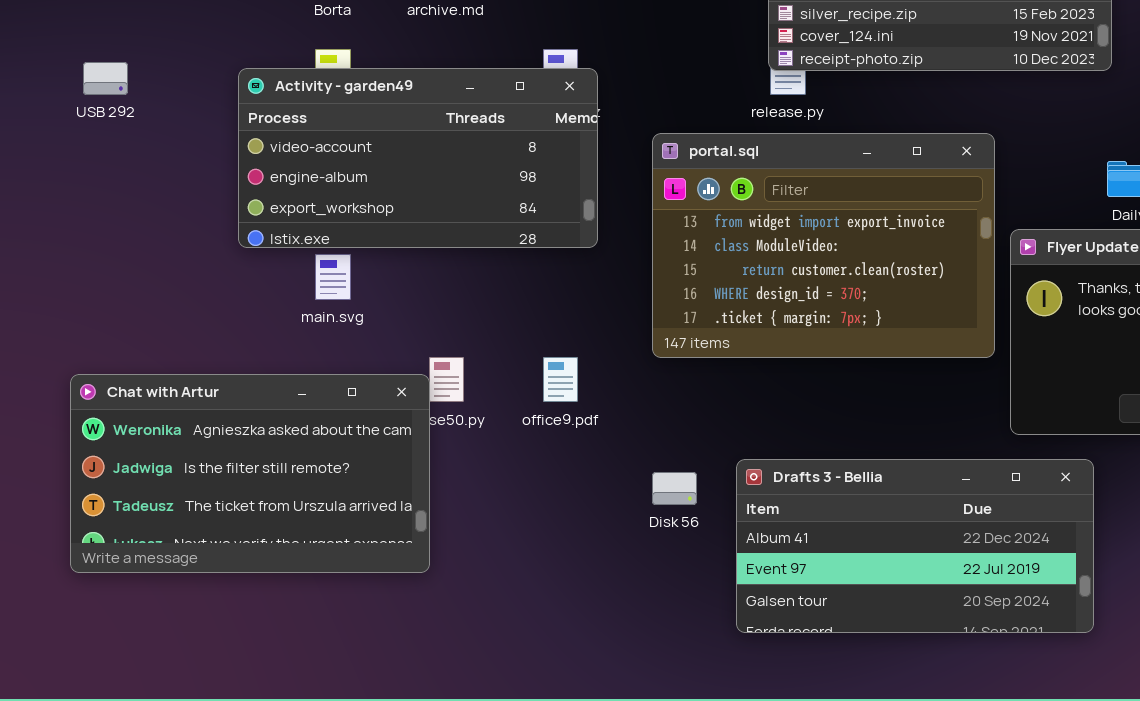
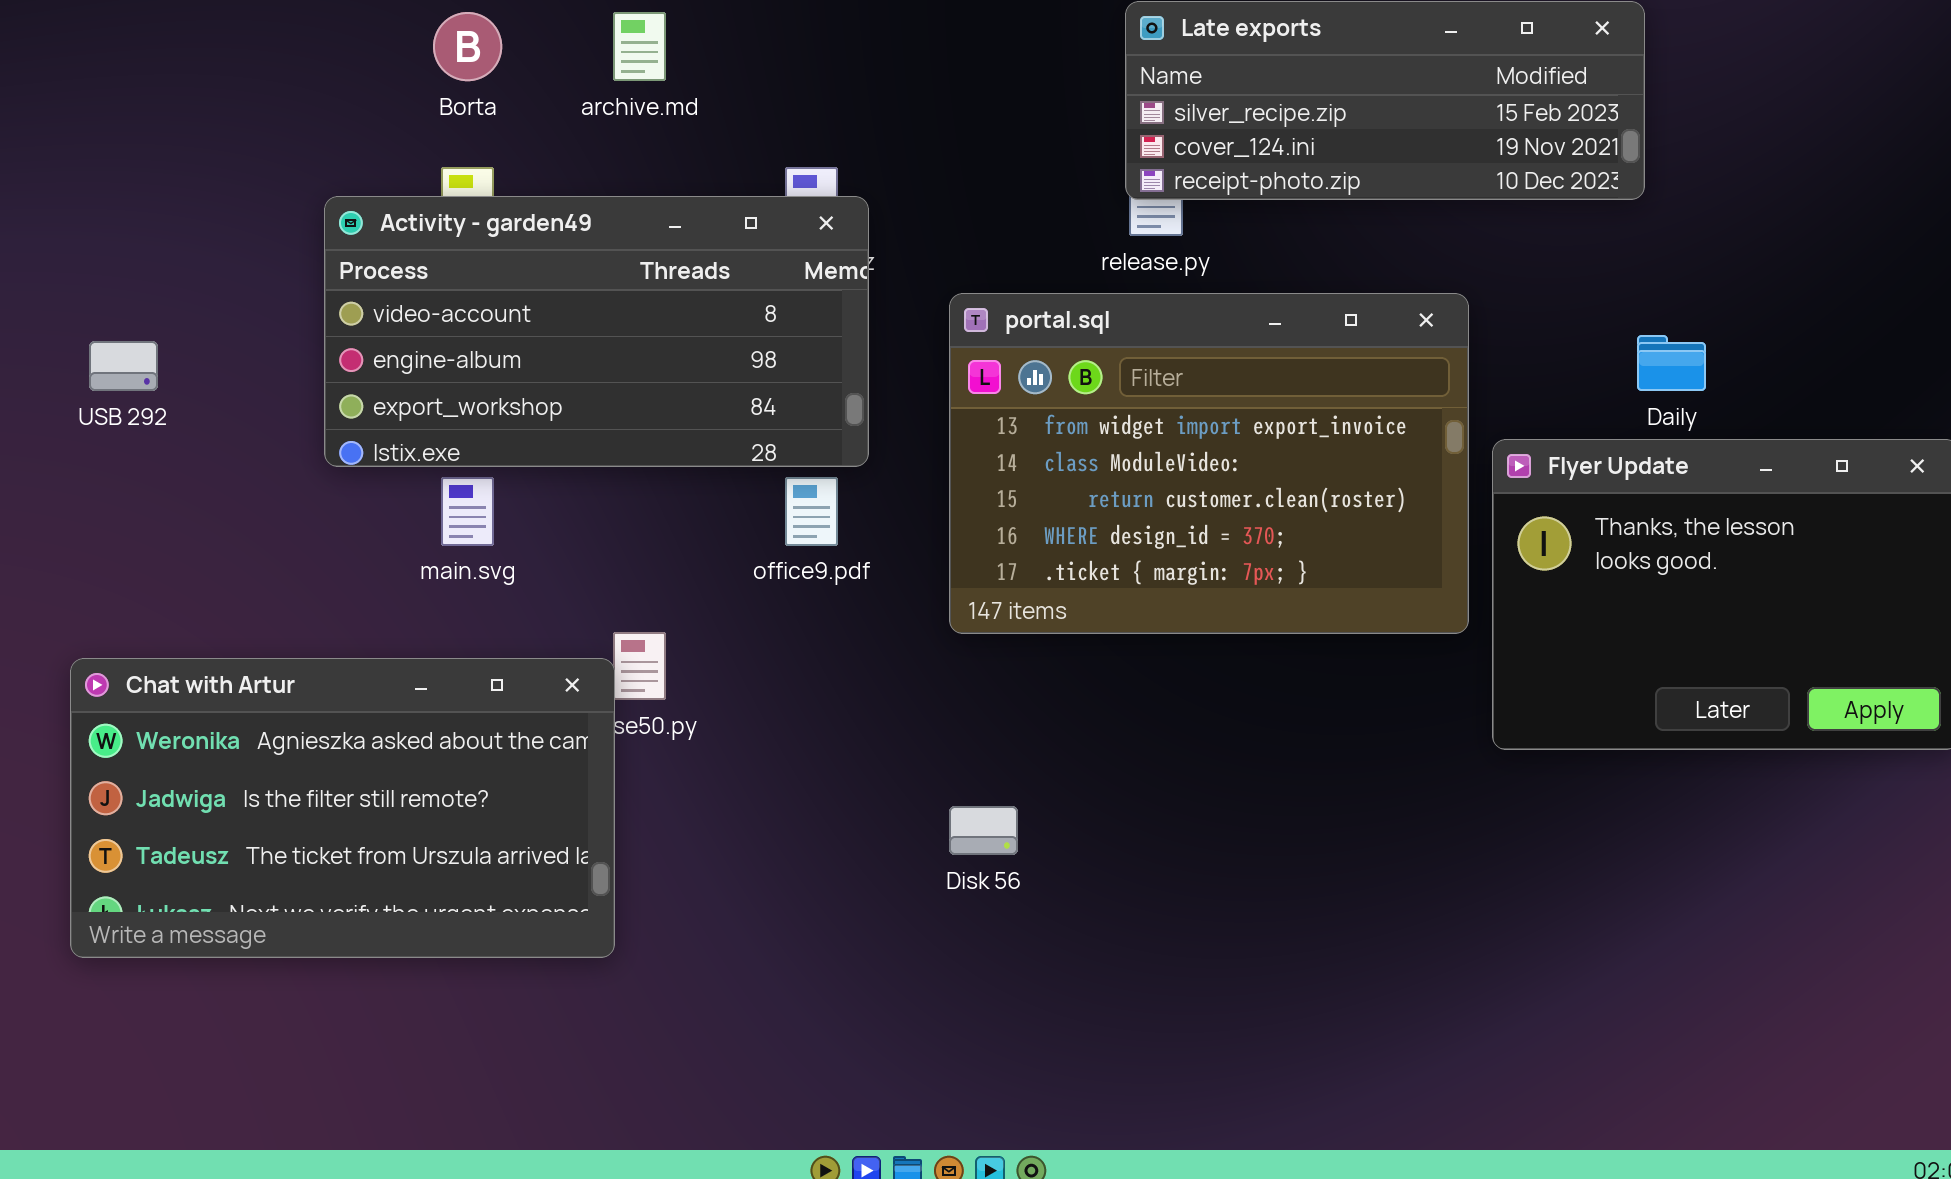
USB 292: [83,62,128,95] -> [89,341,158,391], moved
office9.pdf: [543,357,578,402] -> [785,477,838,546], moved
Drafts 3 - Bellia: [736,459,1094,633] -> none, closed

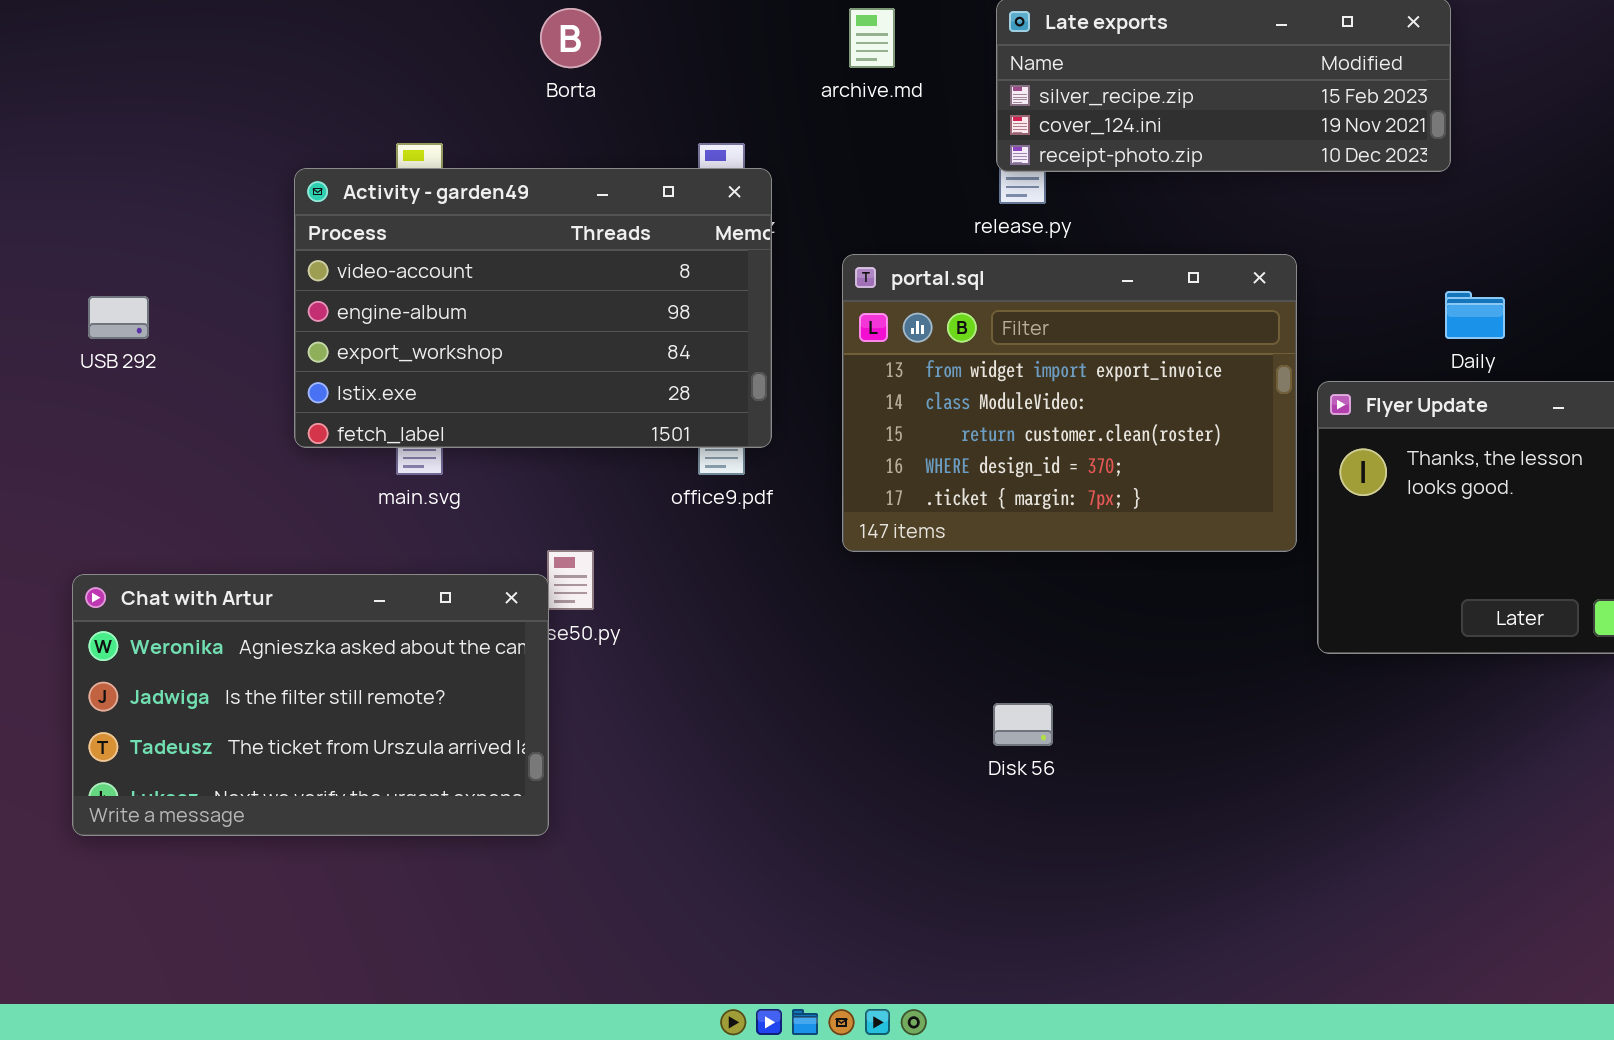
Borta: [433,12,502,81] -> [540,8,601,68], moved
archive.md: [613,12,666,81] -> [849,8,895,68], moved
Activity - garden49: [324,196,869,467] -> [294,168,772,448], resized
Disk 56: [949,806,1018,855] -> [993,703,1053,746], moved

